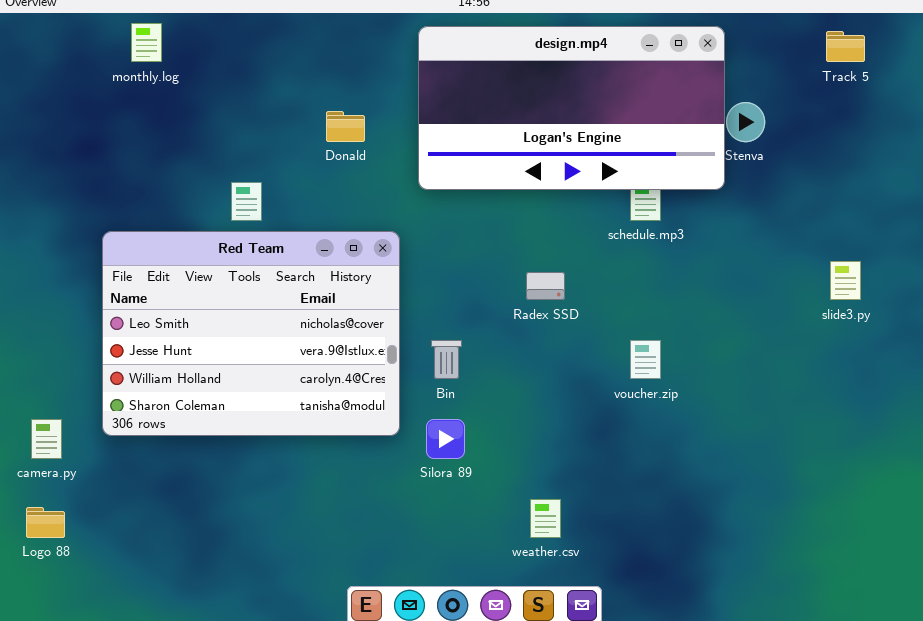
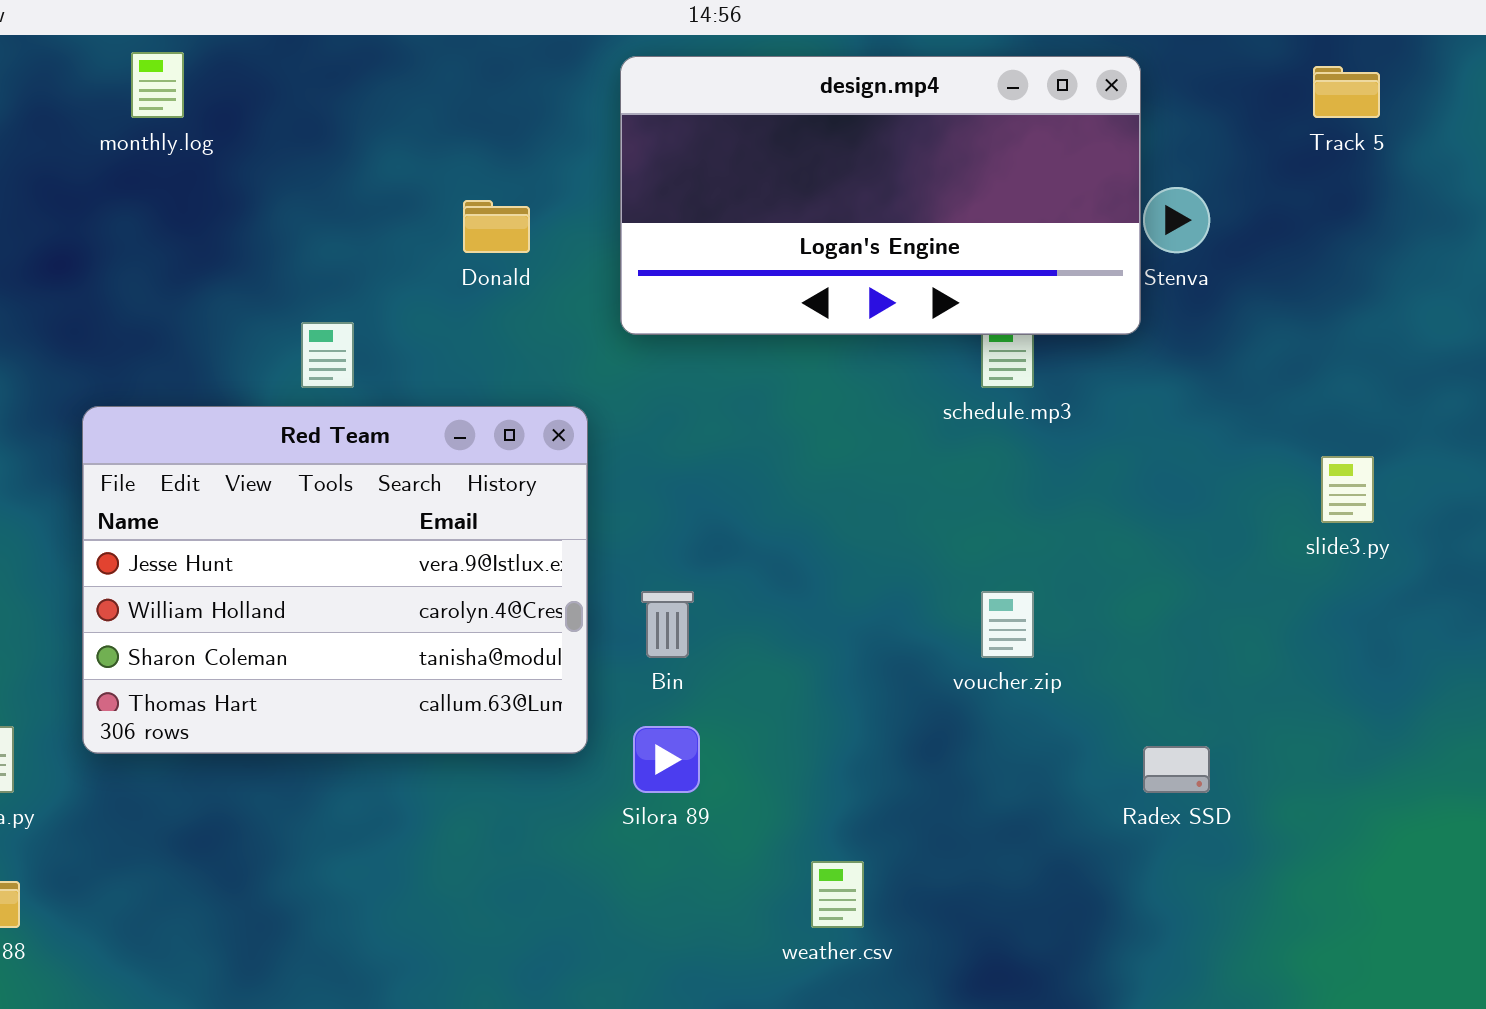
Red Team: [102,231,400,436] -> [82,406,588,754], scrolled down 1 row
Radex SSD: [526,272,565,300] -> [1143,746,1210,793], moved

